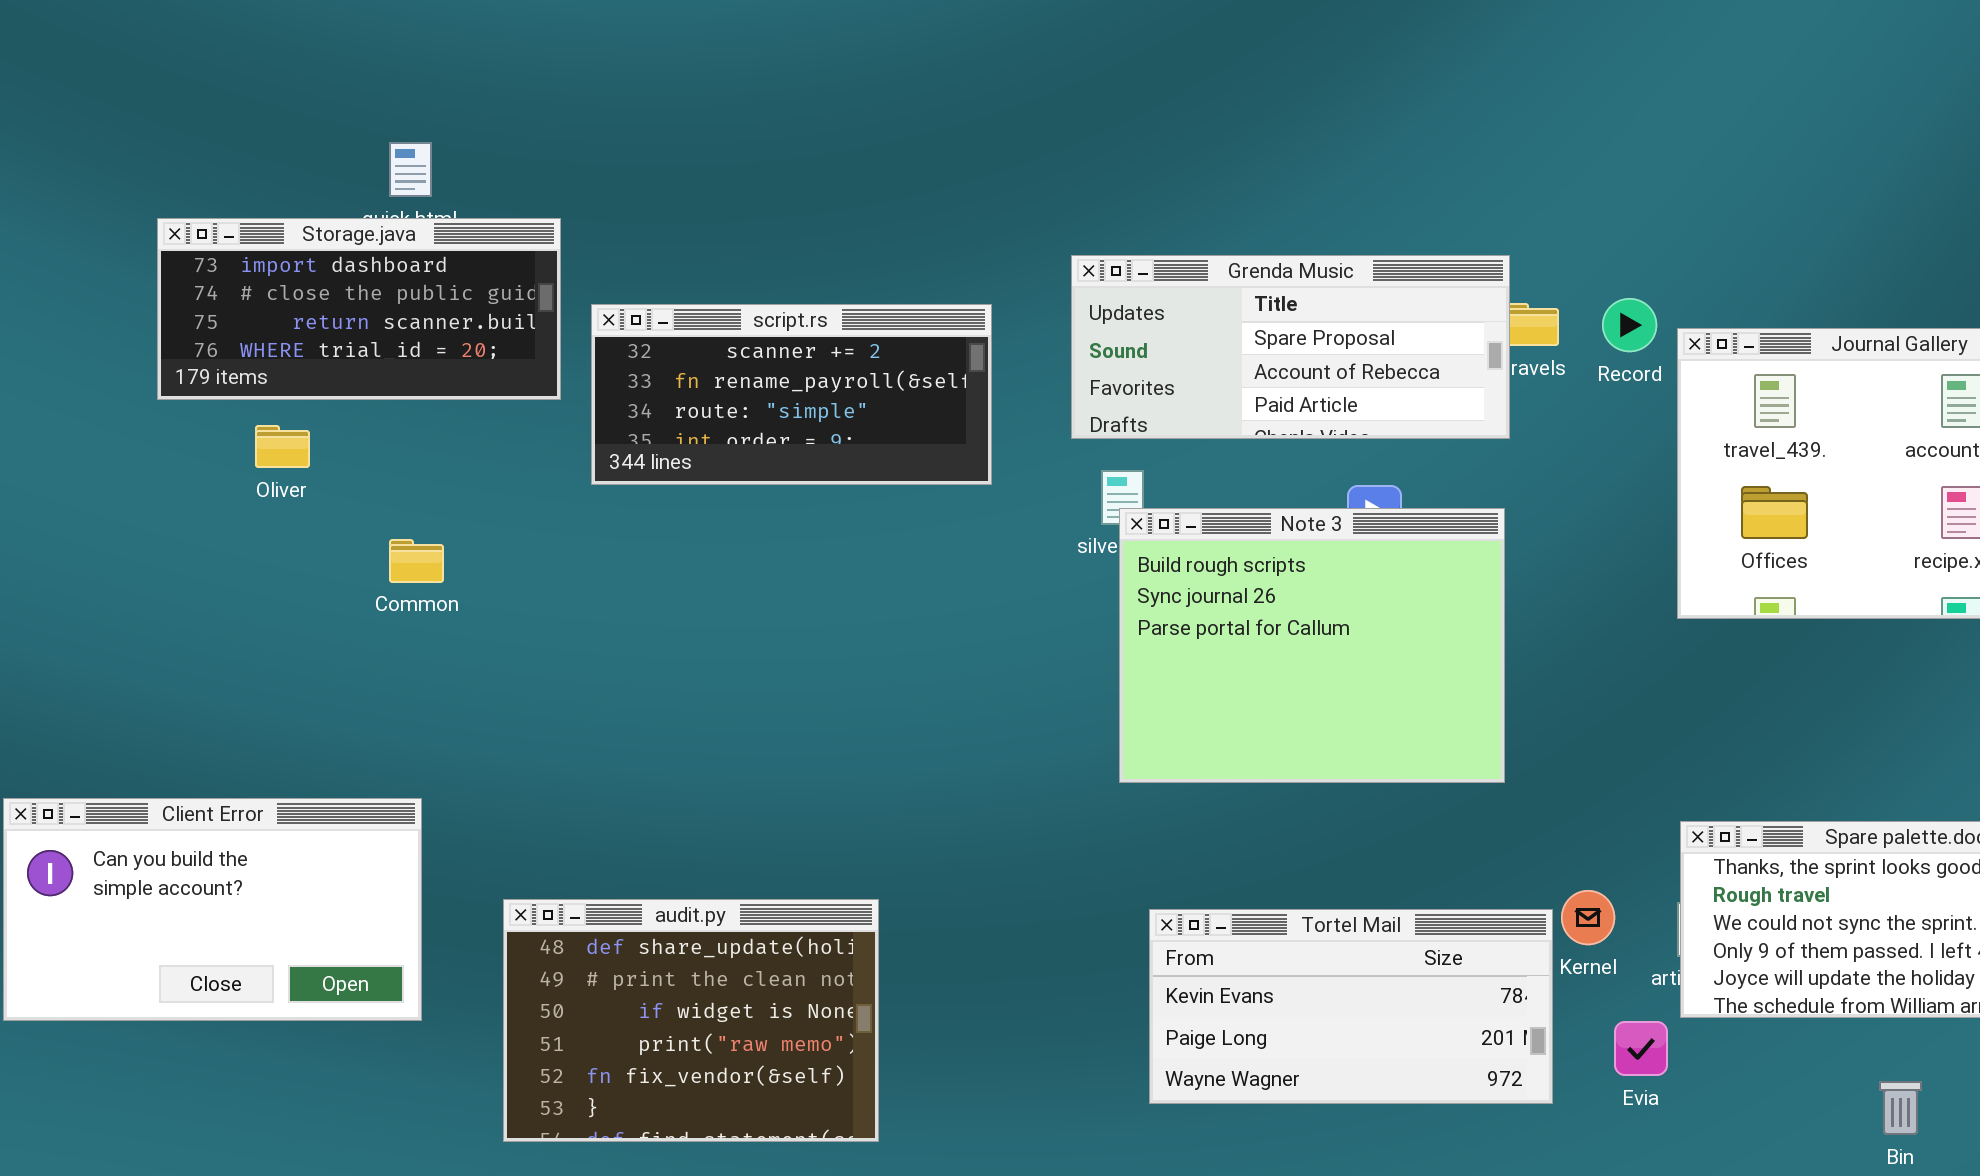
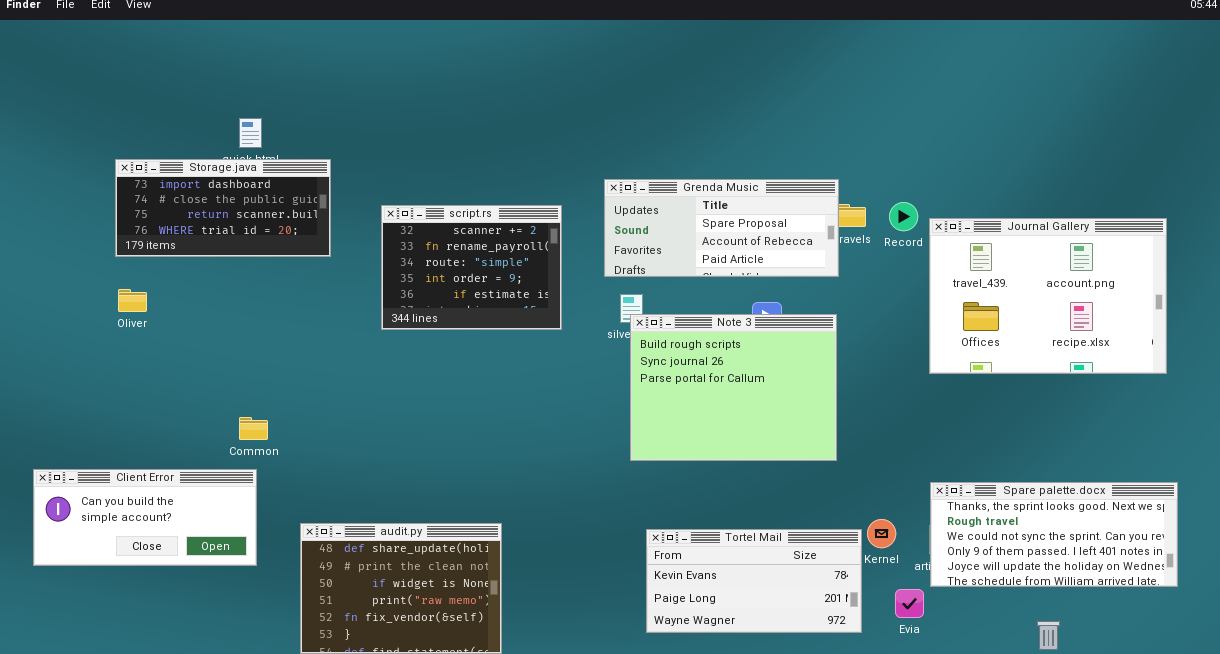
script.rs: [591,304,992,485] -> [381,205,562,330], resized
Oliver: [255,425,310,468] -> [118,289,147,312], moved
Common: [389,539,444,583] -> [239,417,268,440], moved
Client Error: [3,798,422,1021] -> [33,469,257,566], resized

